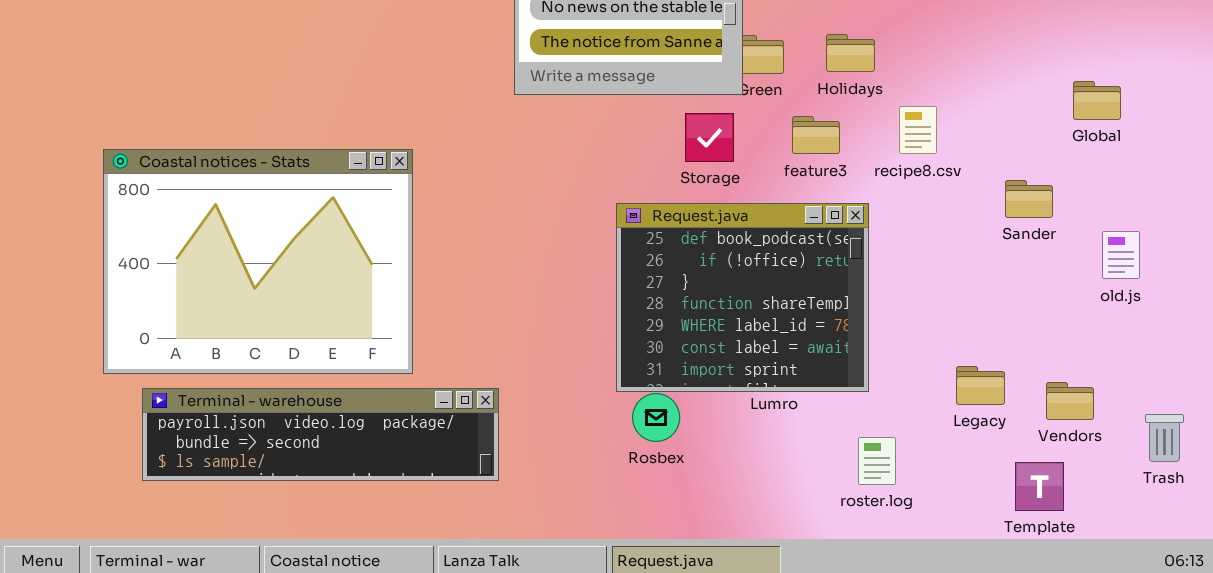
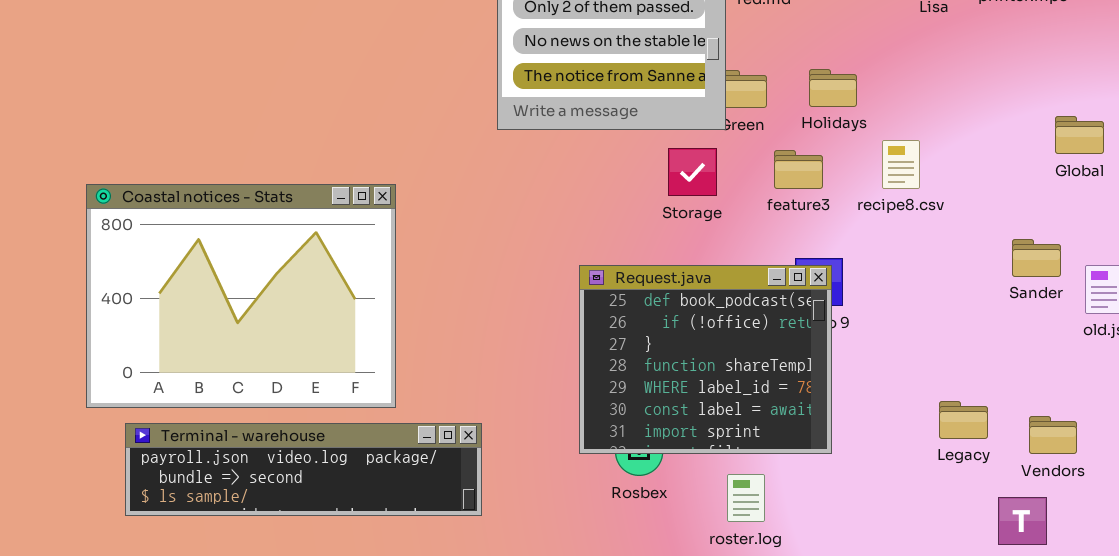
Sander: [1005,180,1053,218] -> [1012,239,1061,277], moved
Request.java: [616,203,869,392] -> [579,265,832,454], moved
roster.log: [858,437,896,485] -> [727,474,765,522], moved

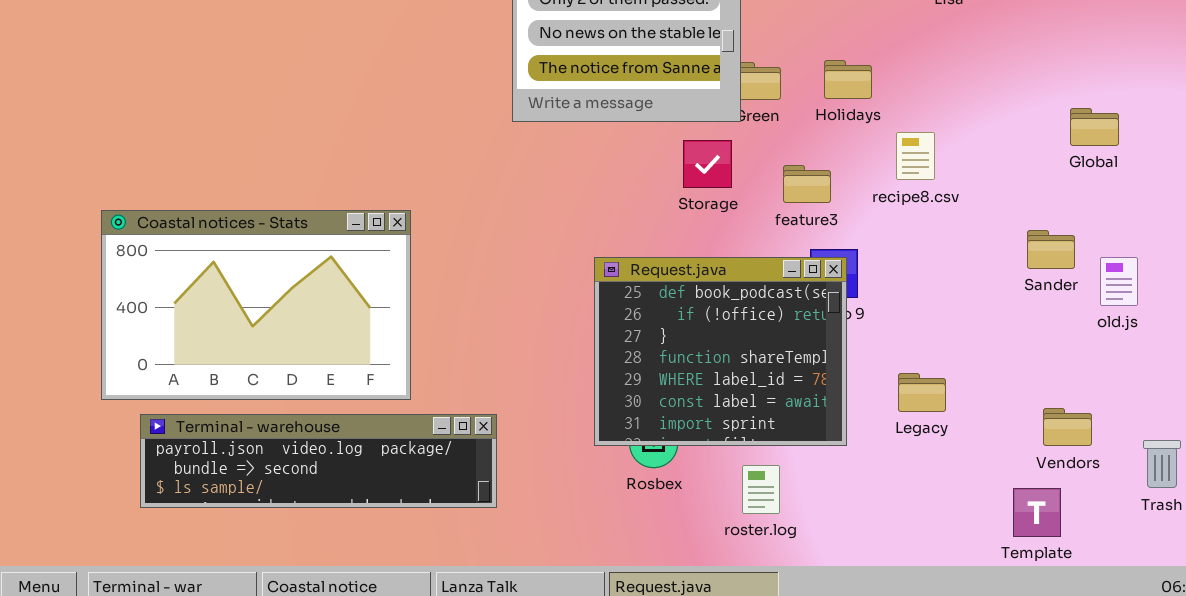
feature3: [774,150,823,189] -> [783,165,831,203], moved
Coastal notices - Stats: [86,184,396,408] -> [101,210,411,400], resized
Legacy: [939,401,988,439] -> [898,373,946,412], moved

